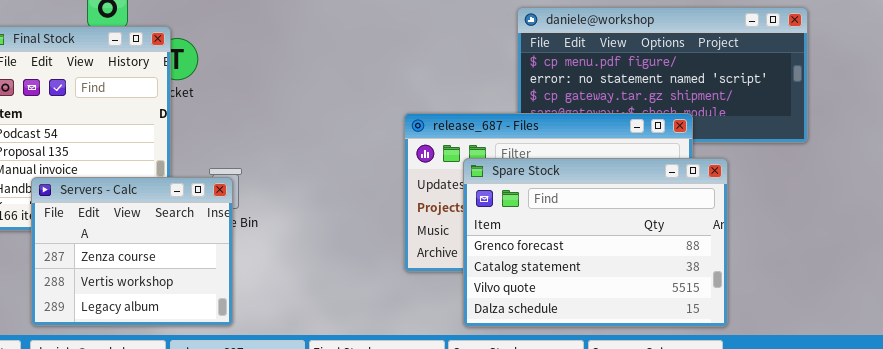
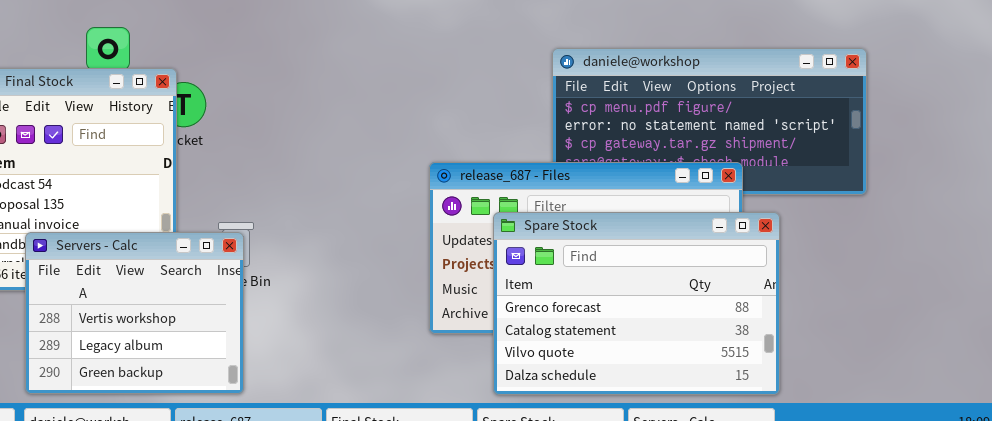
Servers - Calc: [31,177,233,326] -> [25,232,244,394], scrolled down 1 row

